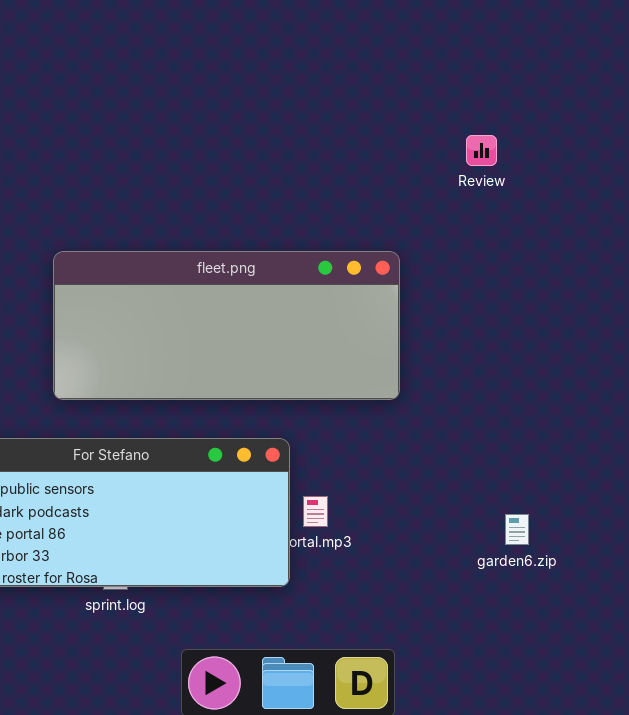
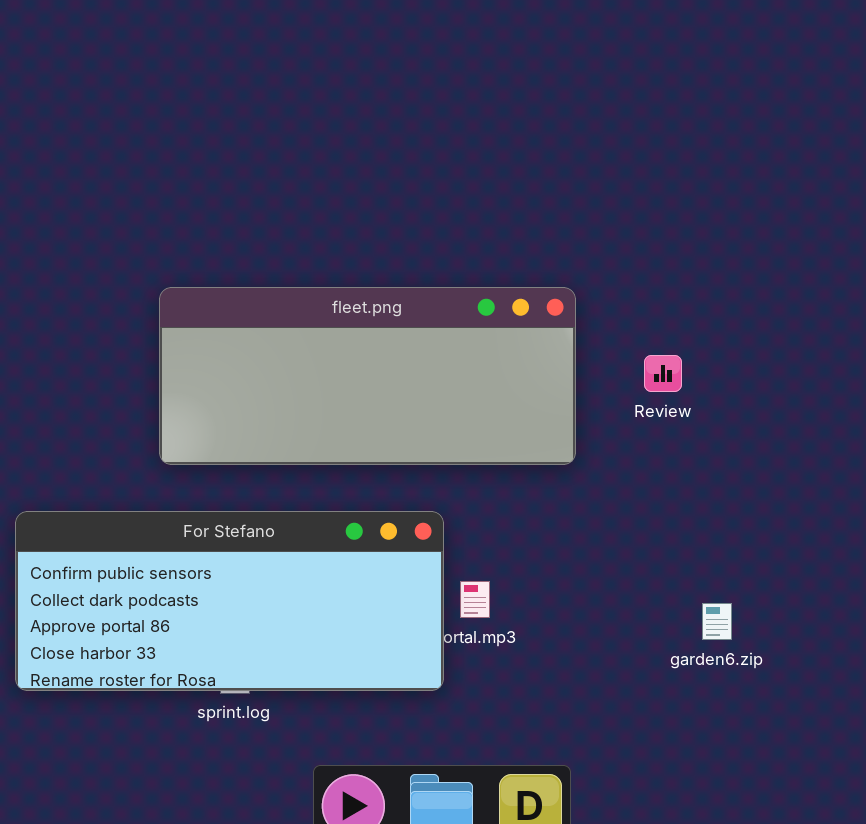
Review: [466,135,497,166] -> [644,355,682,392], moved

